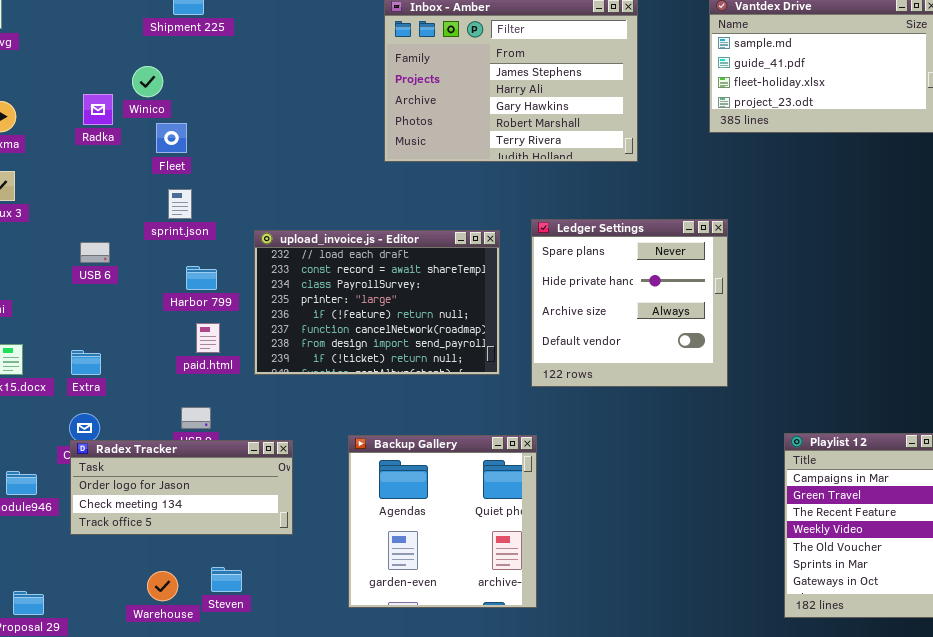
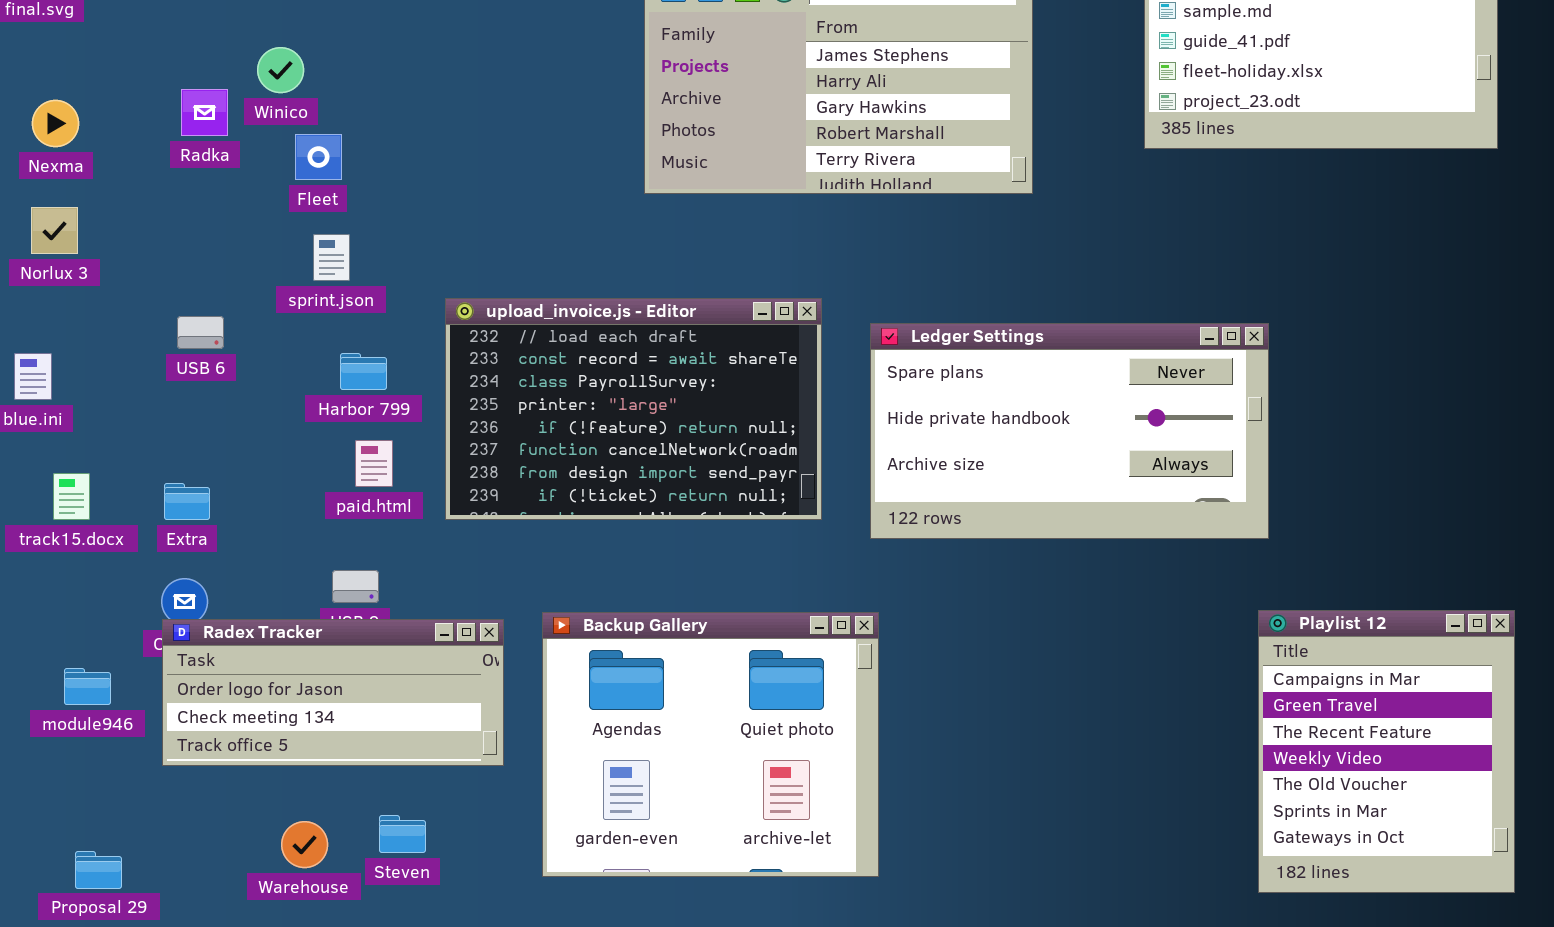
Ledger Settings: [531,219,728,387] -> [870,323,1269,539], resized
Backup Gallery: [348,435,537,608] -> [542,612,879,877], resized

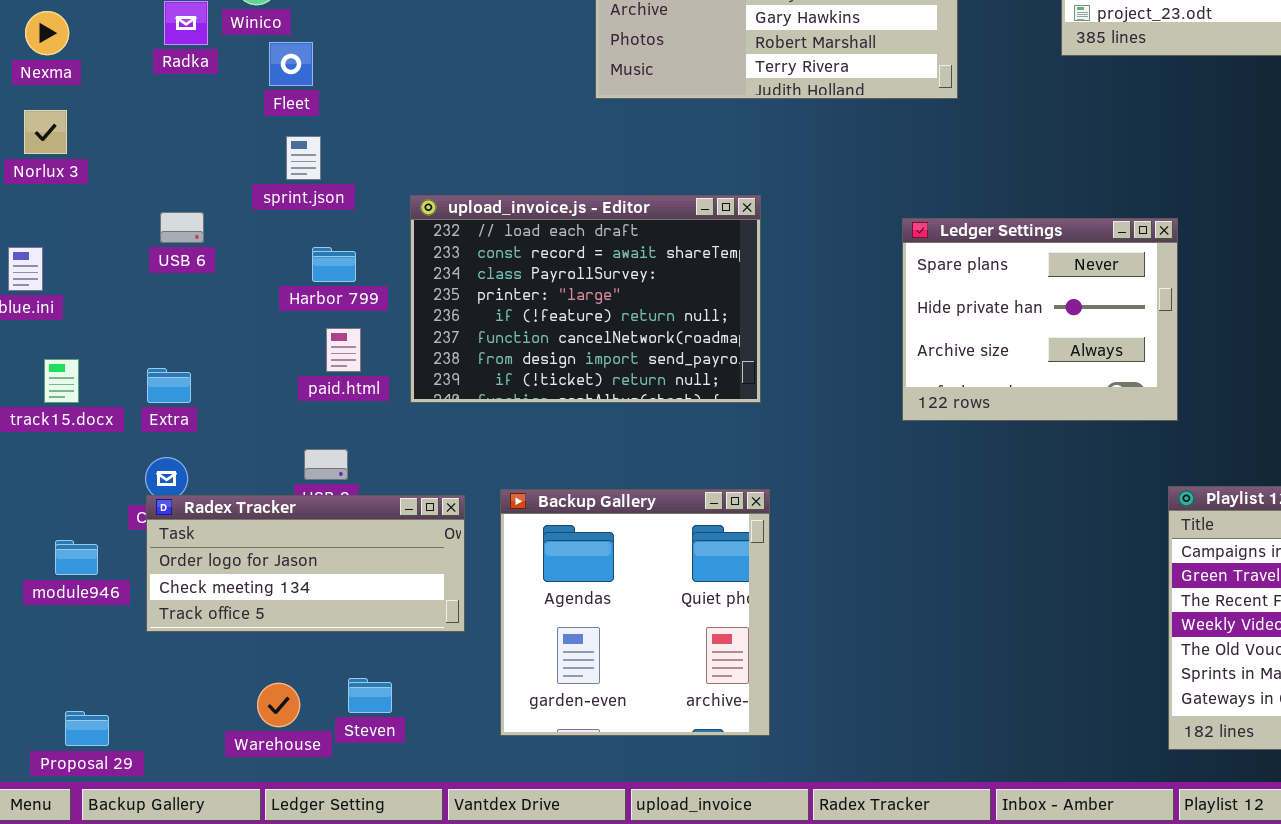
Ledger Settings: [870,323,1269,539] -> [902,218,1178,421], resized
Backup Gallery: [542,612,879,877] -> [500,489,770,736], resized

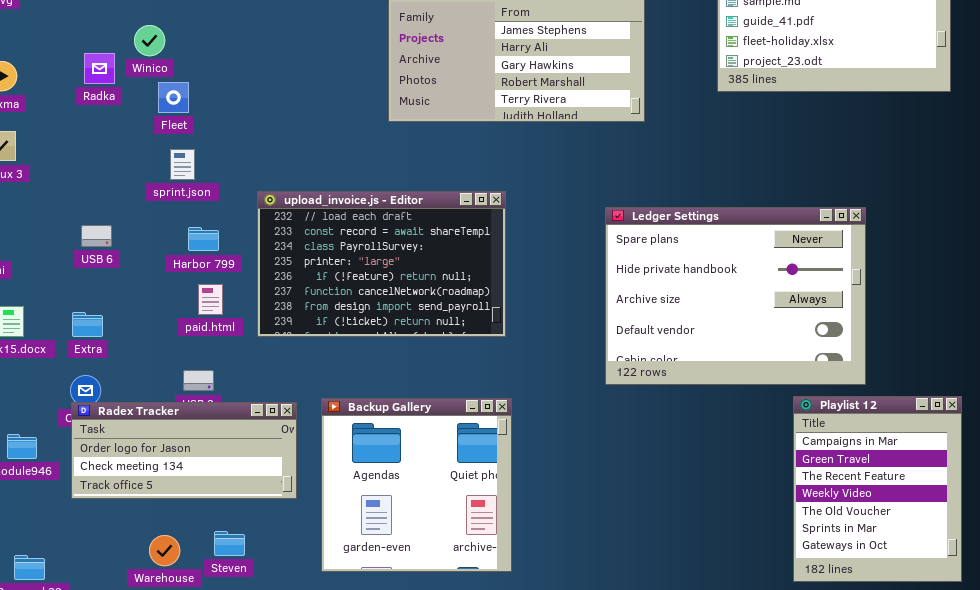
USB 6: [160,212,204,243] -> [81,225,112,247], moved
Ledger Settings: [902,218,1178,421] -> [605,207,866,385], resized

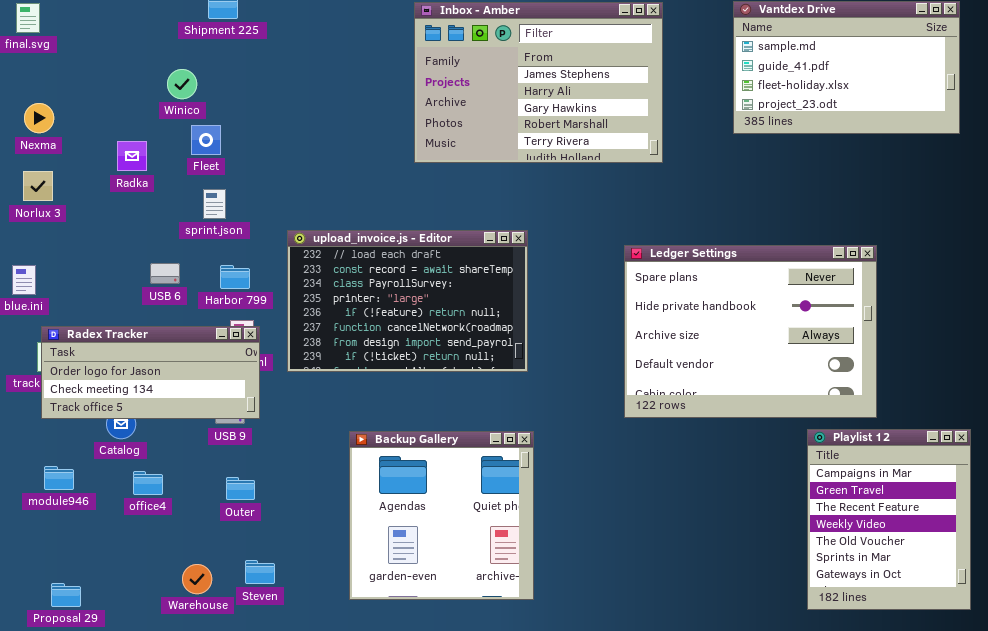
Radka: [84,53,115,84] -> [117,141,147,171], moved
USB 6: [81,225,112,247] -> [150,263,180,284], moved
Radex Tracker: [71,402,297,499] -> [41,326,260,419], moved

